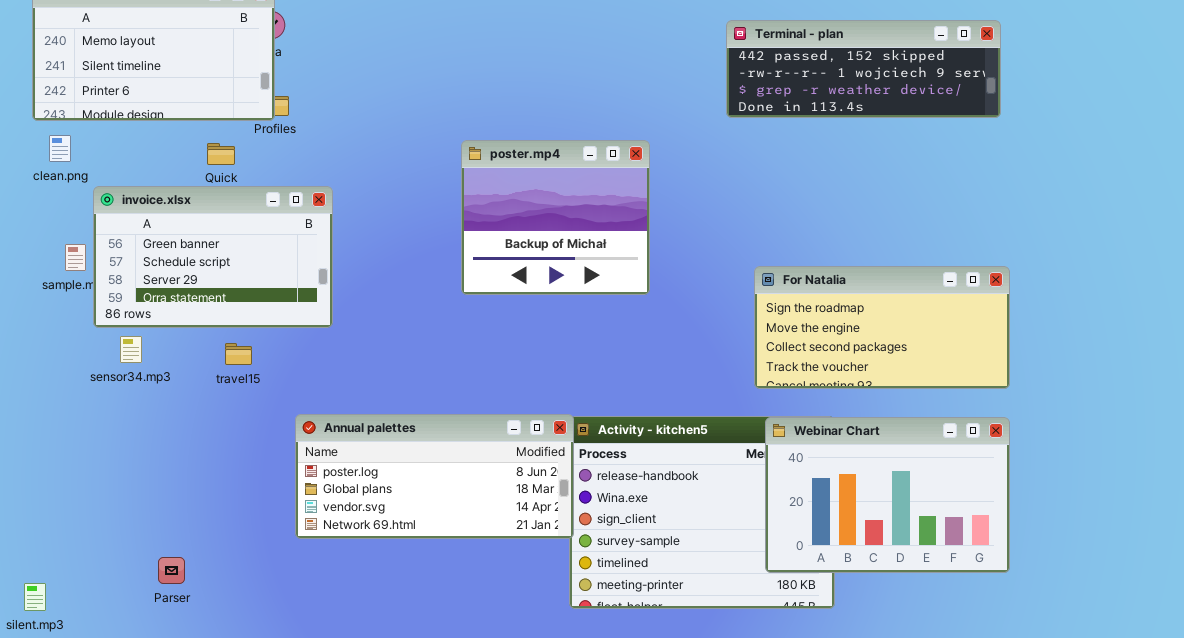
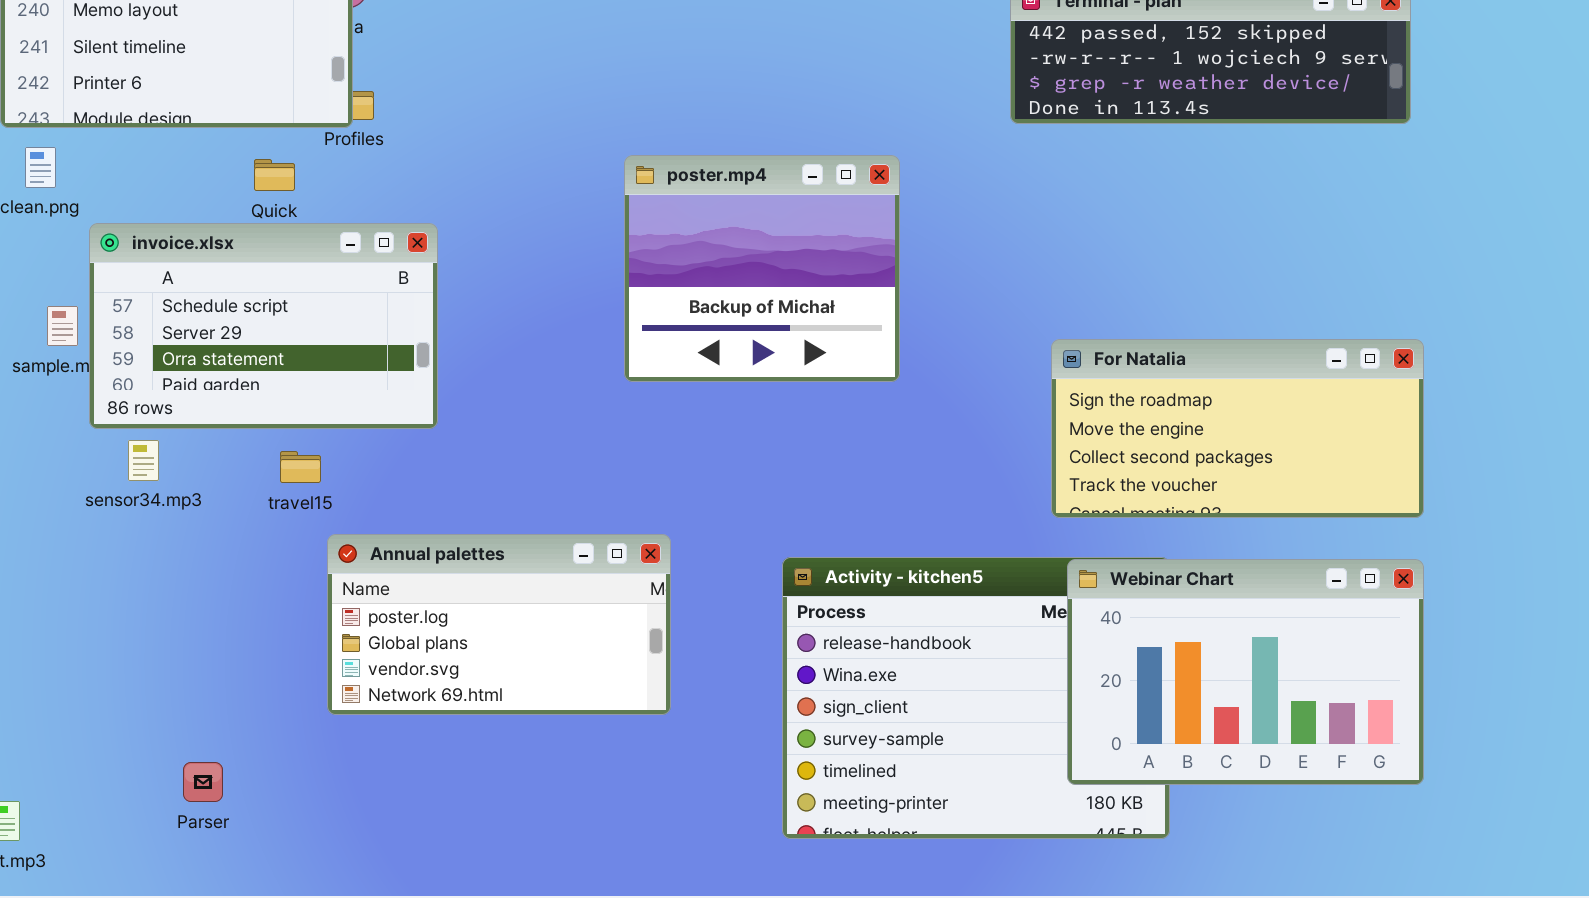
invoice.xlsx: [93,186,333,328] -> [89,223,438,429], scrolled down 1 row
Annual palettes: [295,414,574,539] -> [327,534,671,715], moved, resized

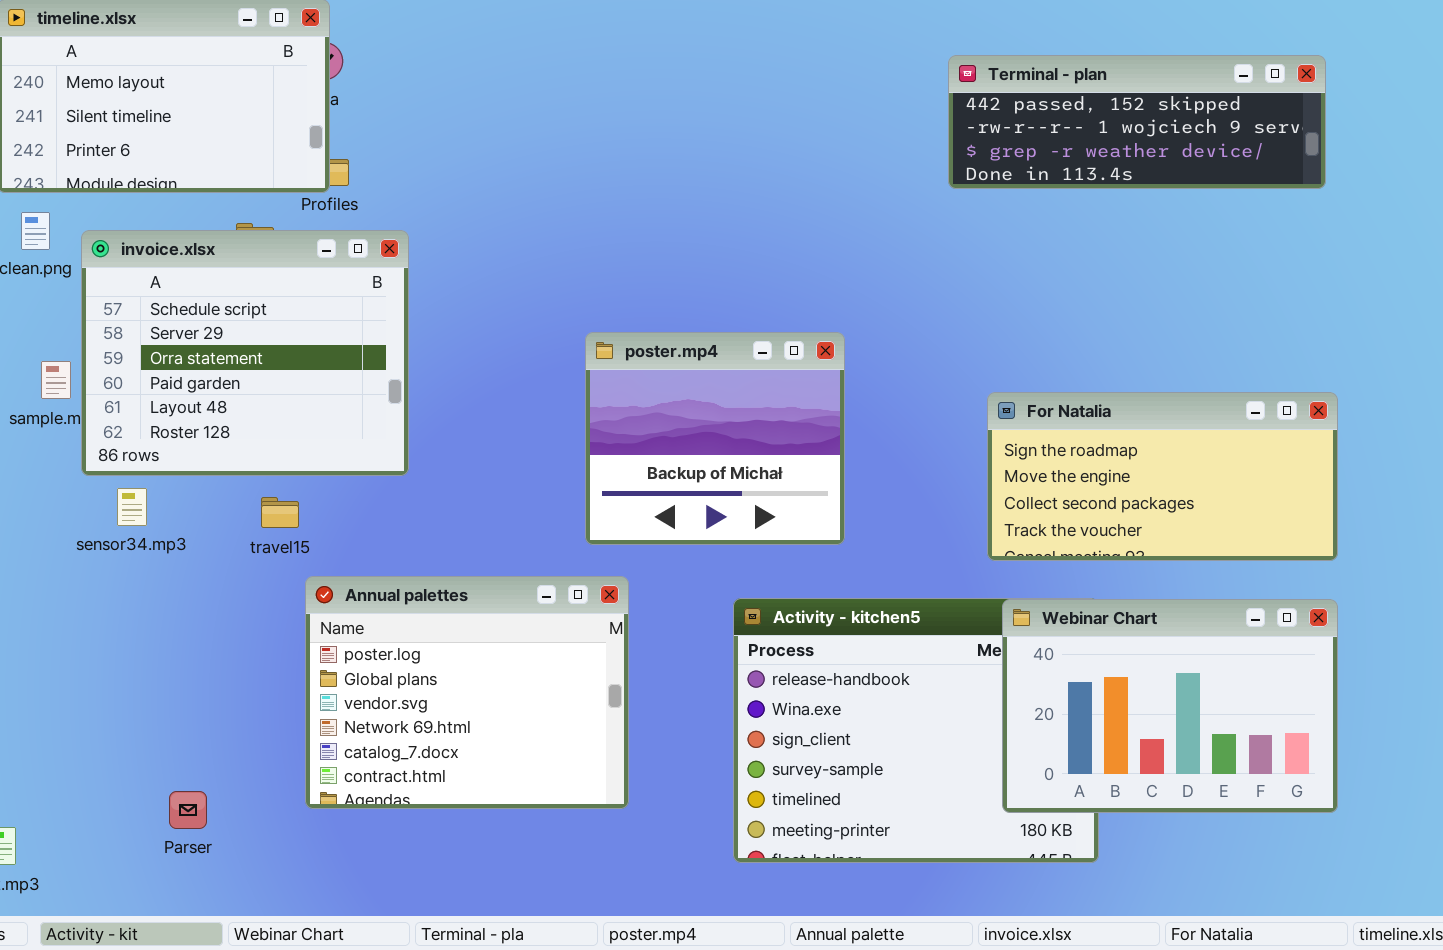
poster.mp4: [624,155,900,382] -> [585,332,845,545], moved
invoice.xlsx: [89,223,438,429] -> [81,230,409,476], resized
Annual palettes: [327,534,671,715] -> [305,576,629,809], resized

